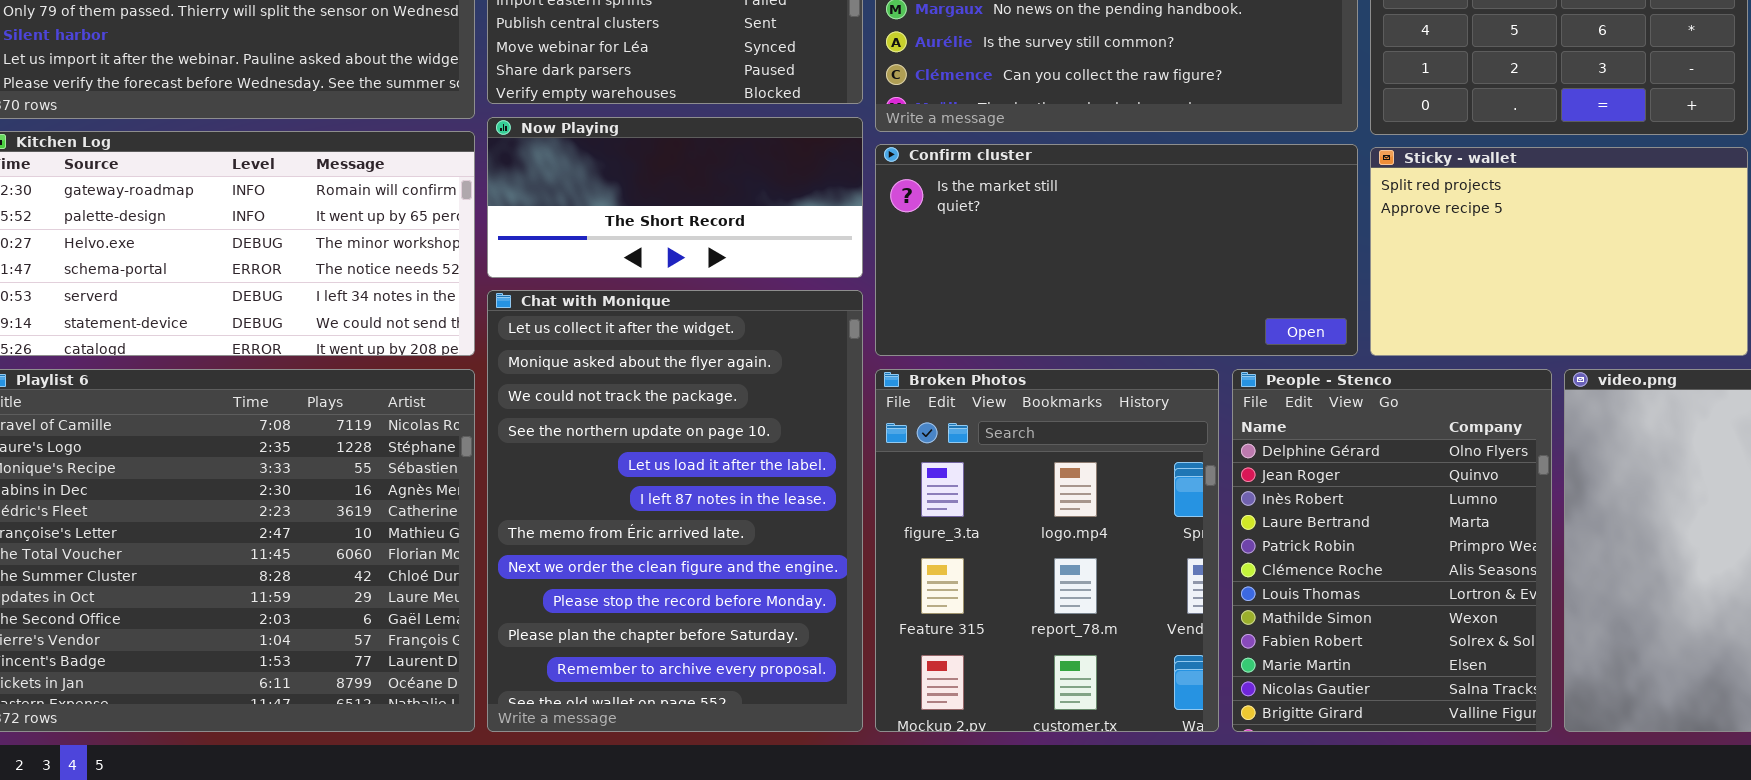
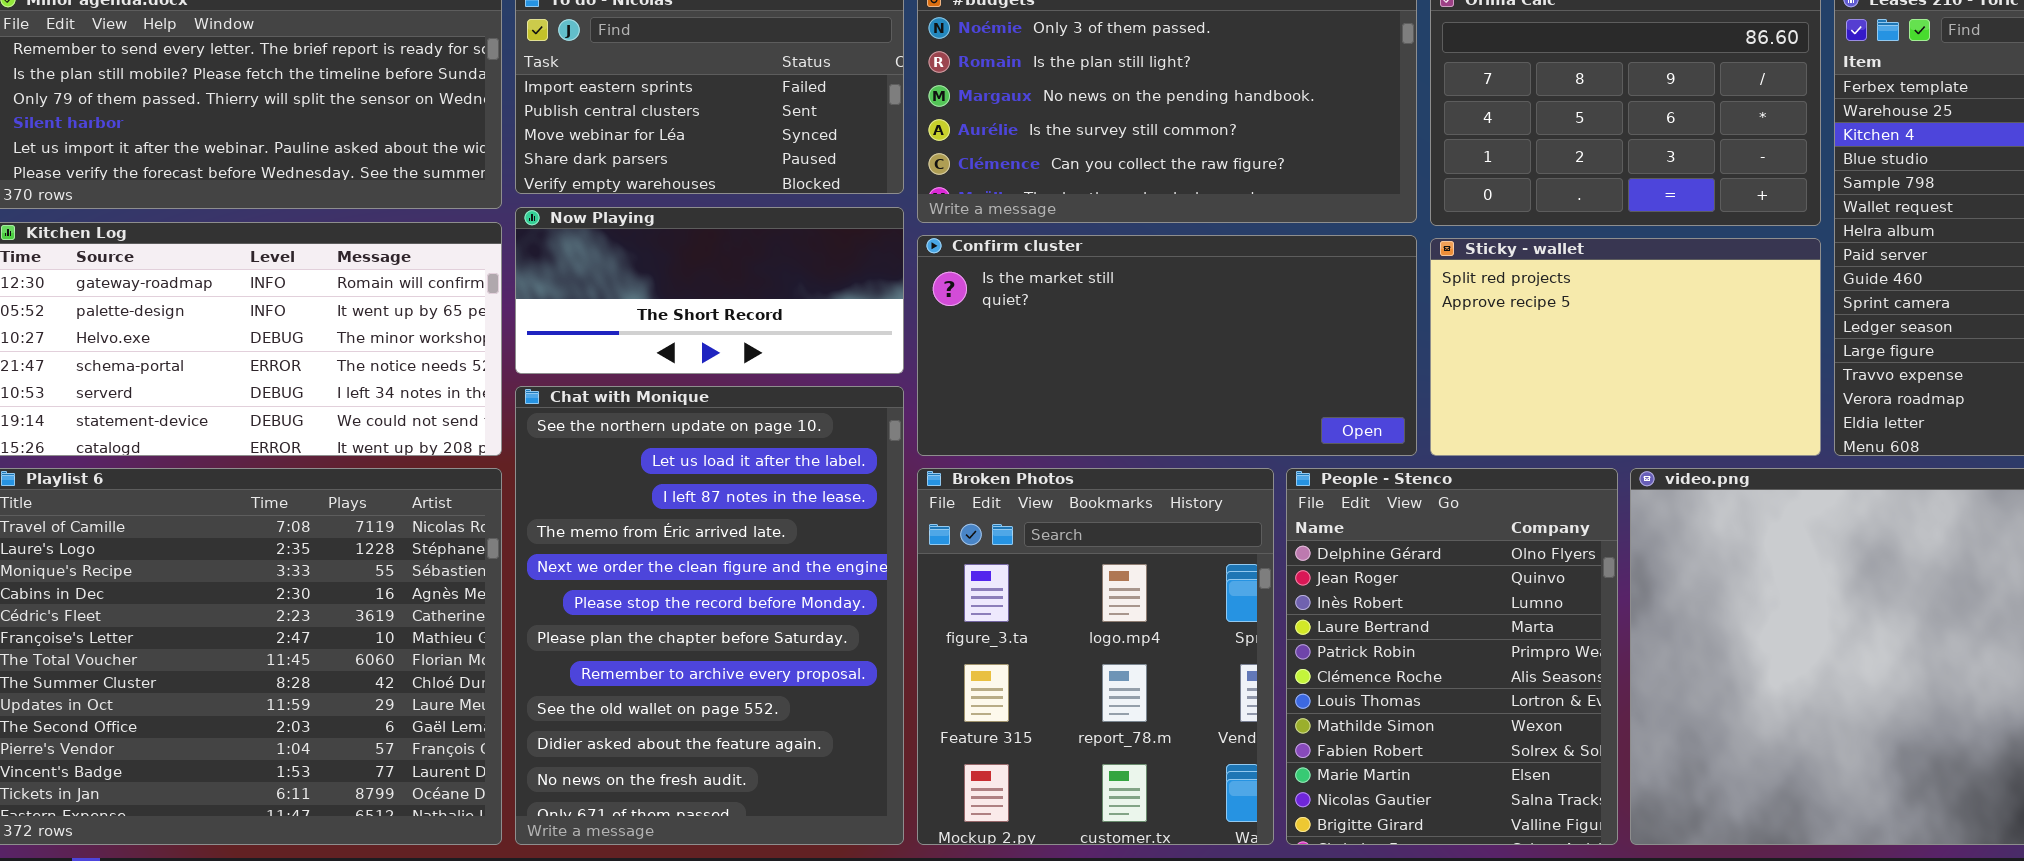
Chat with Monique: [487,290,863,732] -> [515,386,904,845], scrolled down 3 rows

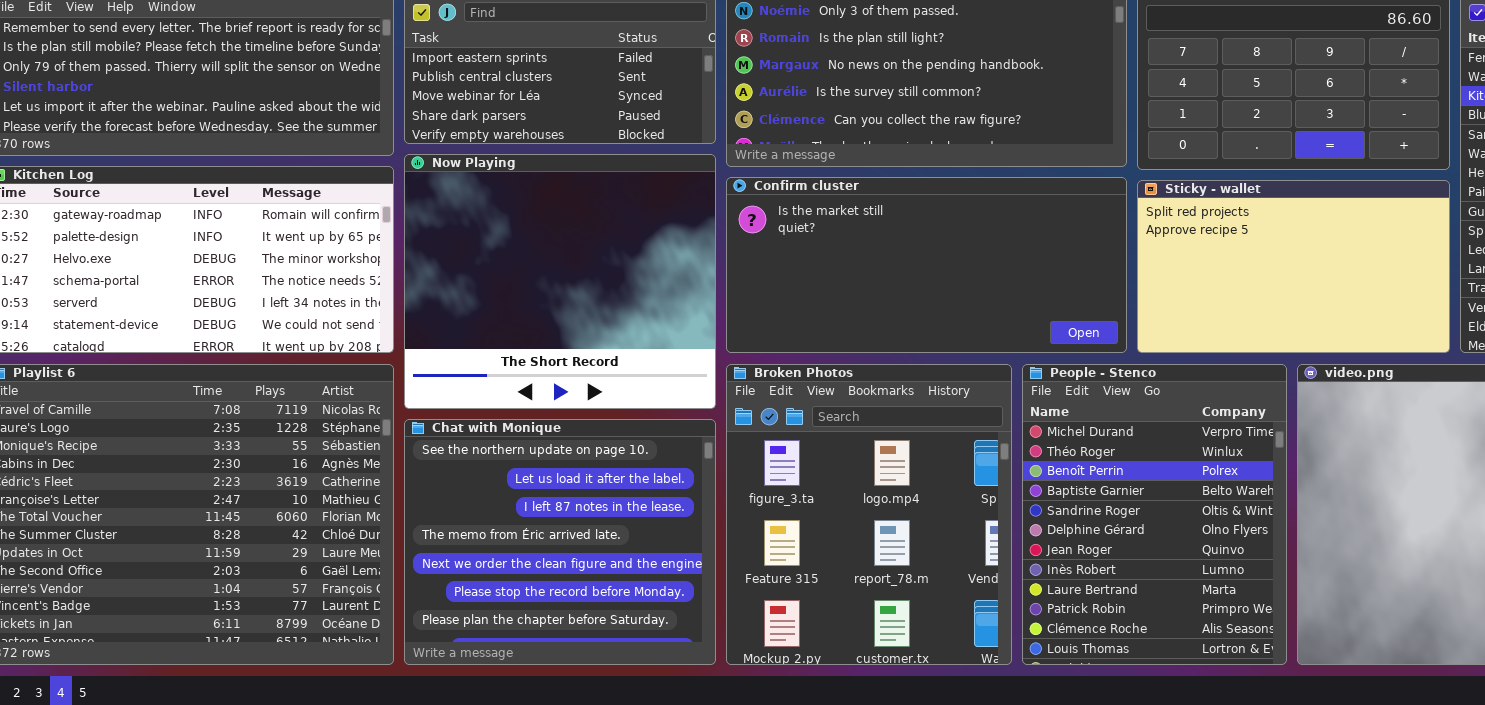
Now Playing: [515,207,904,374] -> [404,154,716,409], resized
Chat with Monique: [515,386,904,845] -> [404,419,716,665], resized
People - Stenco: [1286,468,1618,845] -> [1022,364,1287,665], scrolled up 5 rows

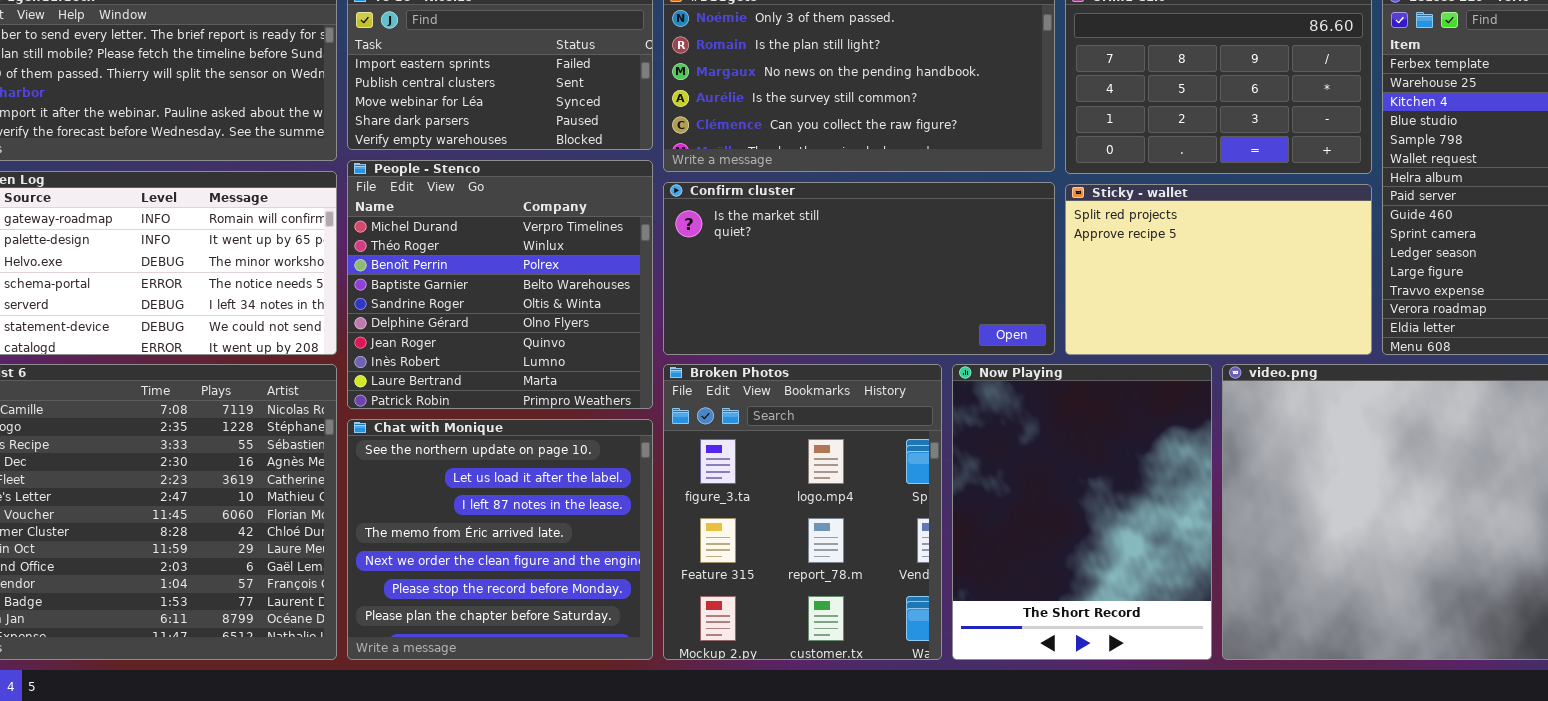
Now Playing: [404,154,716,409] -> [952,364,1212,660], moved, resized
People - Stenco: [1022,364,1287,665] -> [347,160,653,409], moved, resized

